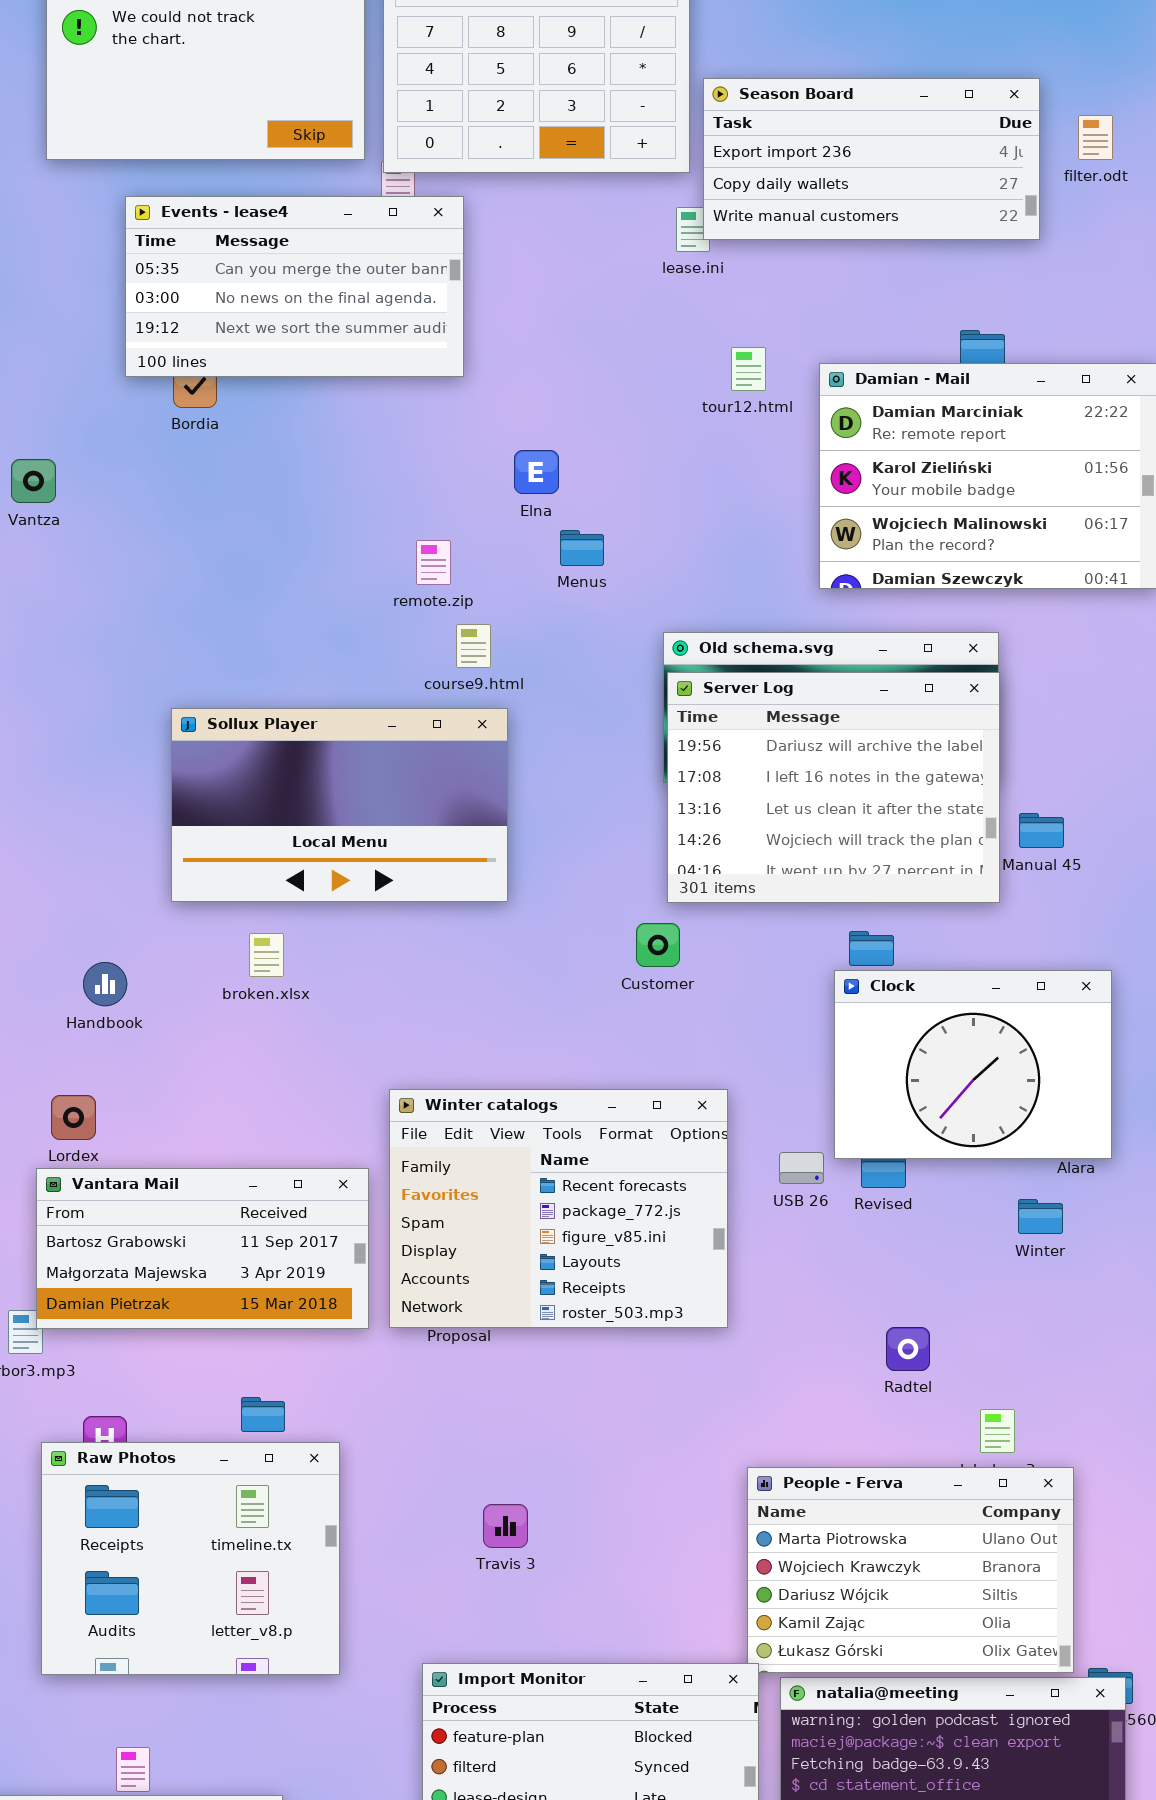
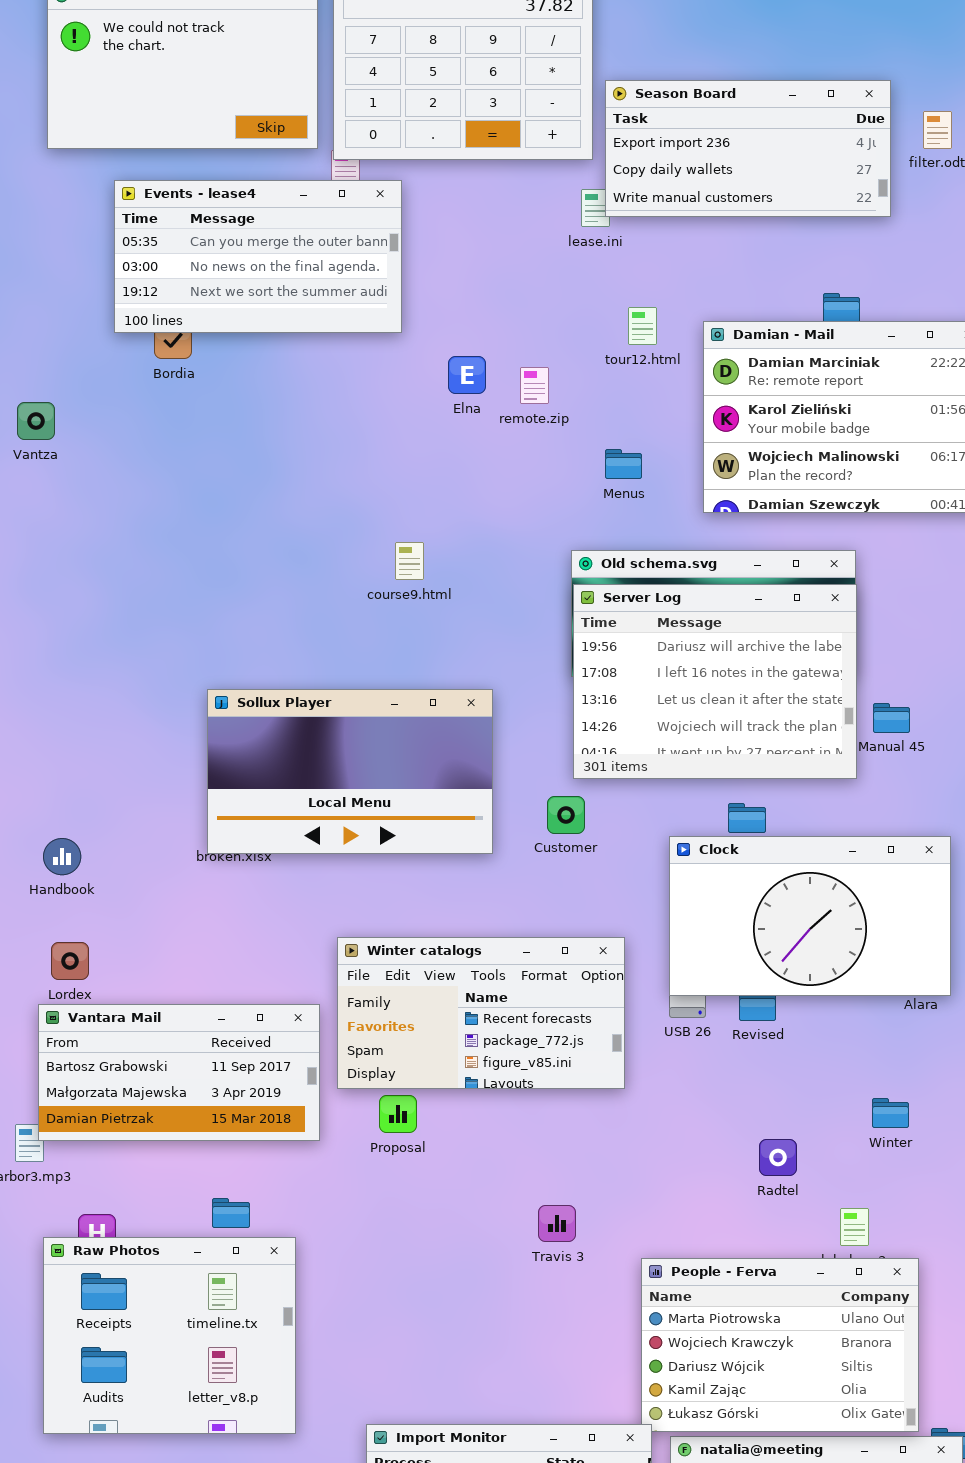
Elna: [514,450,559,494] -> [448,356,486,394], moved
Menus: [560,530,604,566] -> [605,449,642,479], moved
remote.zip: [416,540,451,585] -> [520,367,549,404], moved
Sollux Player: [171,708,508,902] -> [207,689,493,854], moved
Handbook: [83,962,127,1006] -> [43,838,81,875], moved
Clock: [834,970,1112,1159] -> [669,836,951,996], resized
Winter catalogs: [389,1089,728,1328] -> [337,937,625,1089], resized
Winter: [1018,1199,1063,1234] -> [872,1098,909,1128], moved
Travis 3: [483,1504,528,1548] -> [538,1205,576,1242], moved

